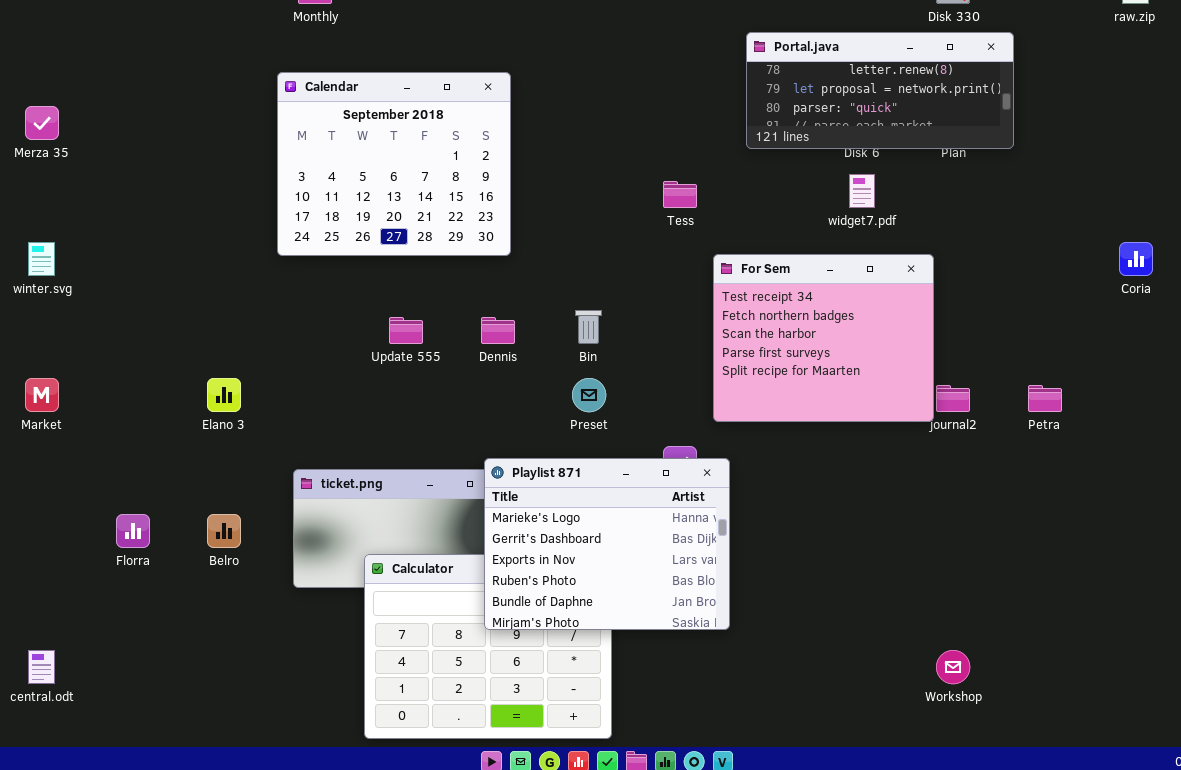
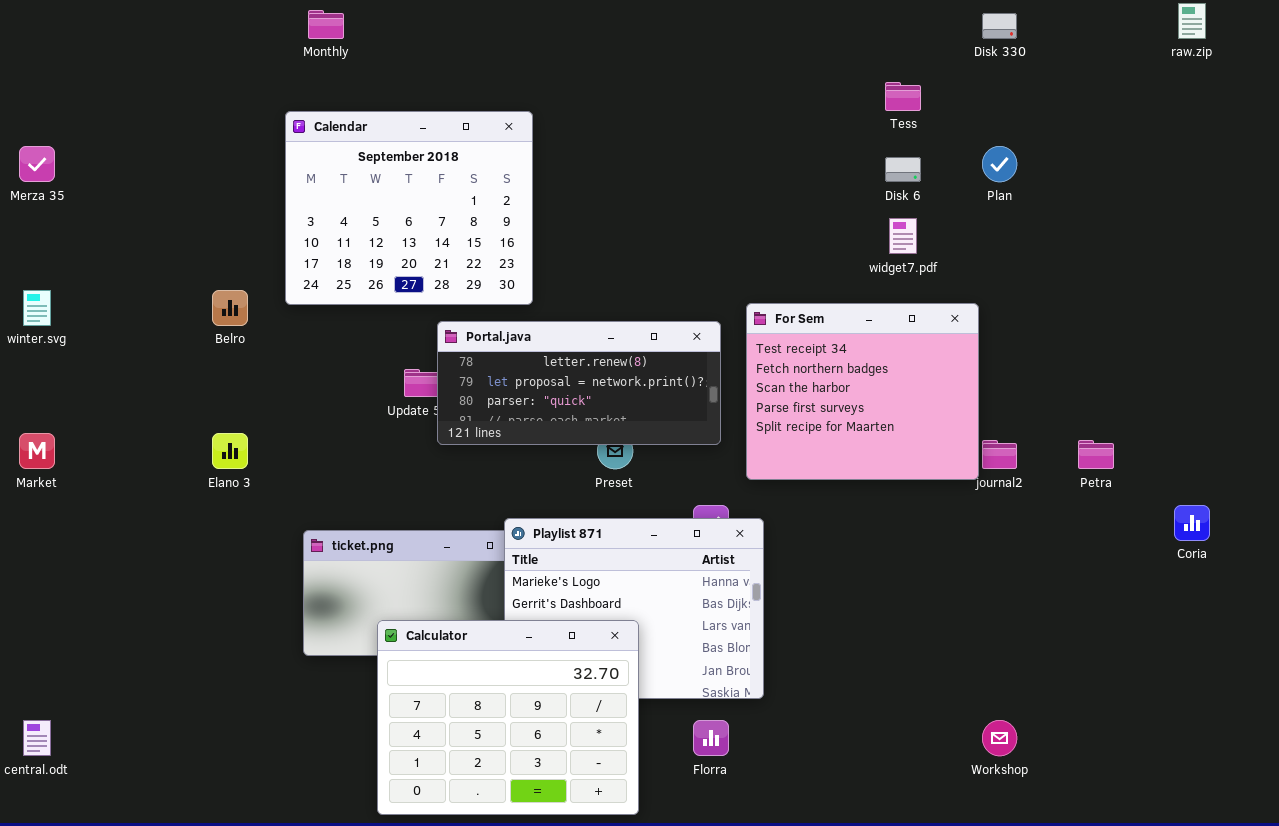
Portal.java: [746,32,1014,149] -> [437,321,721,445], moved
Tess: [663,181,697,208] -> [885,82,921,111], moved
Coria: [1119,242,1153,276] -> [1174,505,1210,541], moved
Florra: [116,514,150,548] -> [693,720,729,756], moved
Belro: [207,514,241,548] -> [212,290,248,326], moved
Calculator: [364,554,612,739] -> [377,620,639,815], raised

